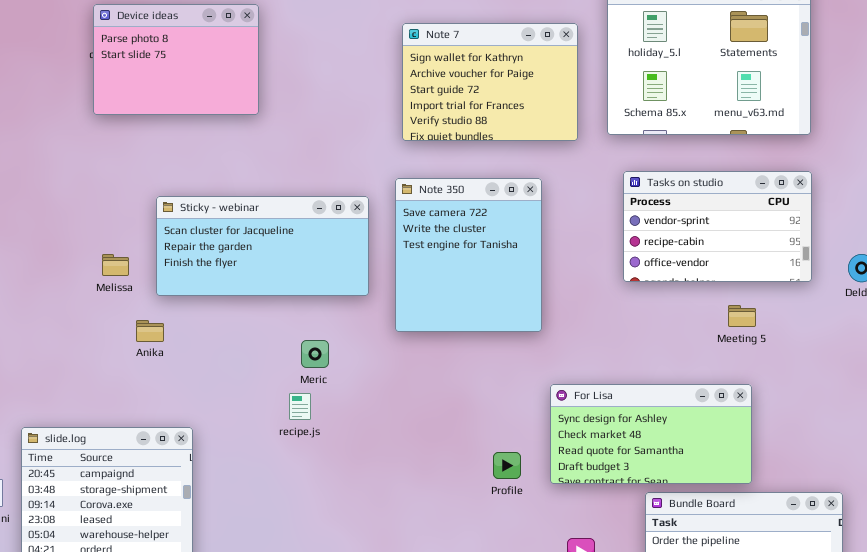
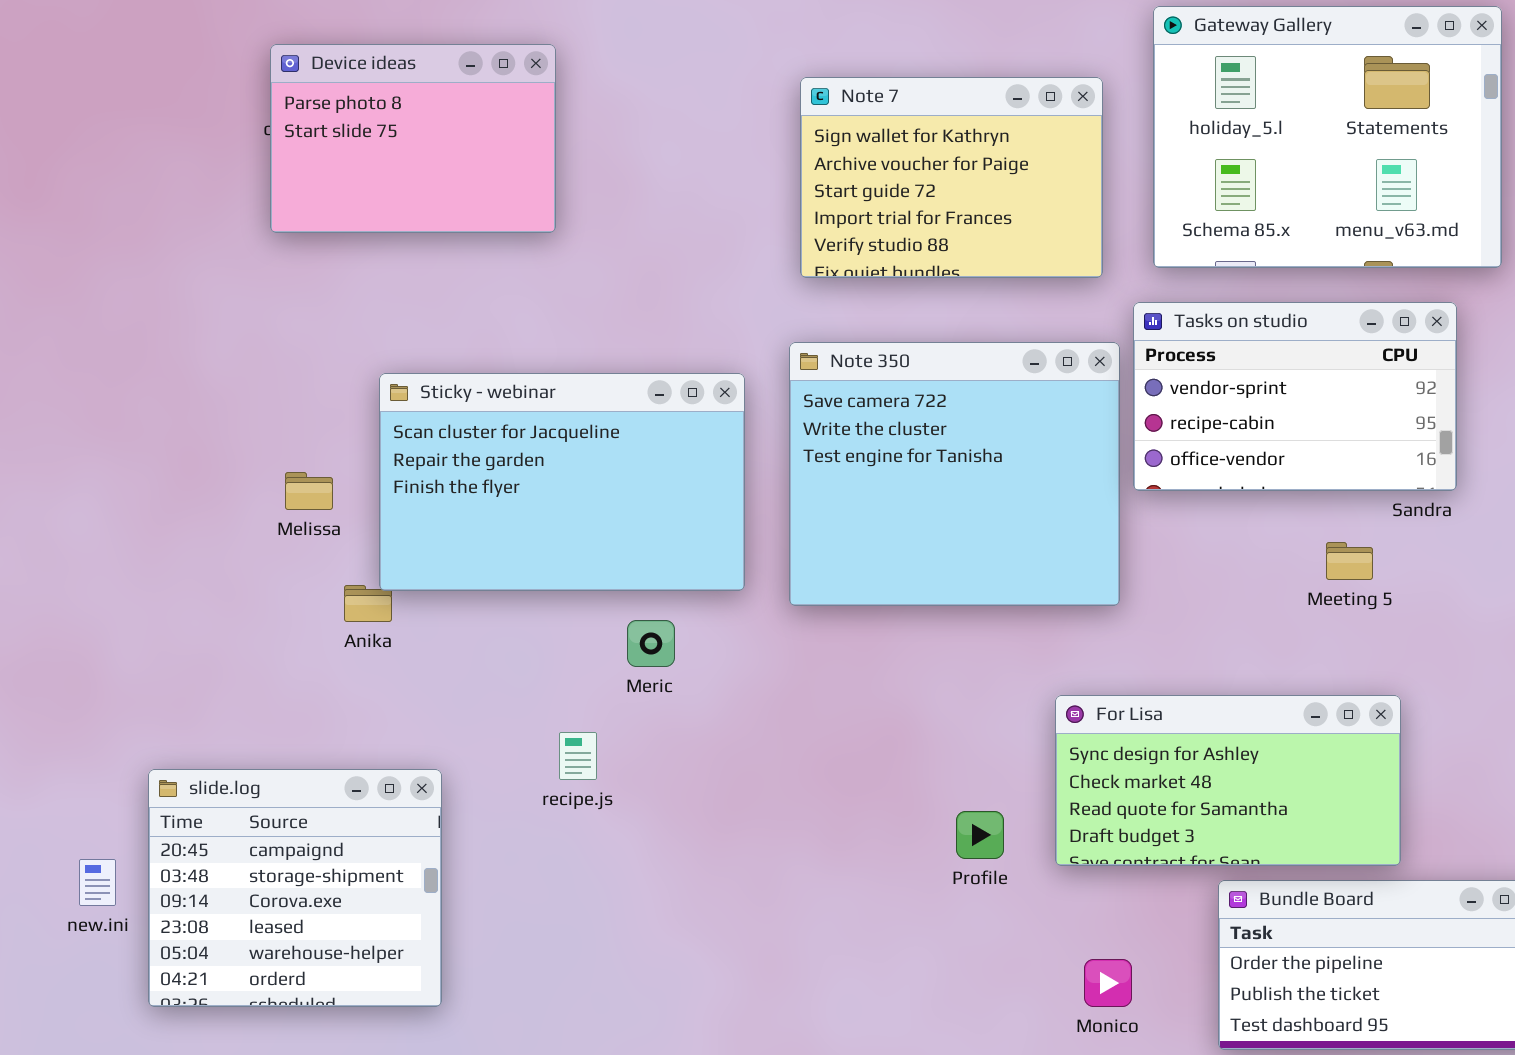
Tasks on studio: [623,171,812,282] -> [1133,302,1457,491], moved
Note 350: [395,178,542,332] -> [789,342,1120,606], resized
Sticky - webinar: [156,196,369,296] -> [379,373,745,591], resized
Meeting 5: [728,305,756,327] -> [1326,542,1373,580], moved
recipe.js: [289,393,311,420] -> [559,732,597,780], moved

